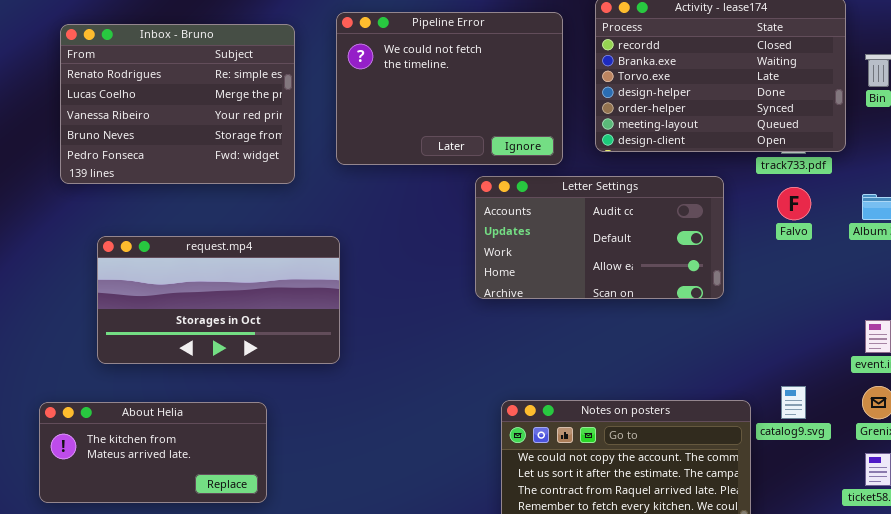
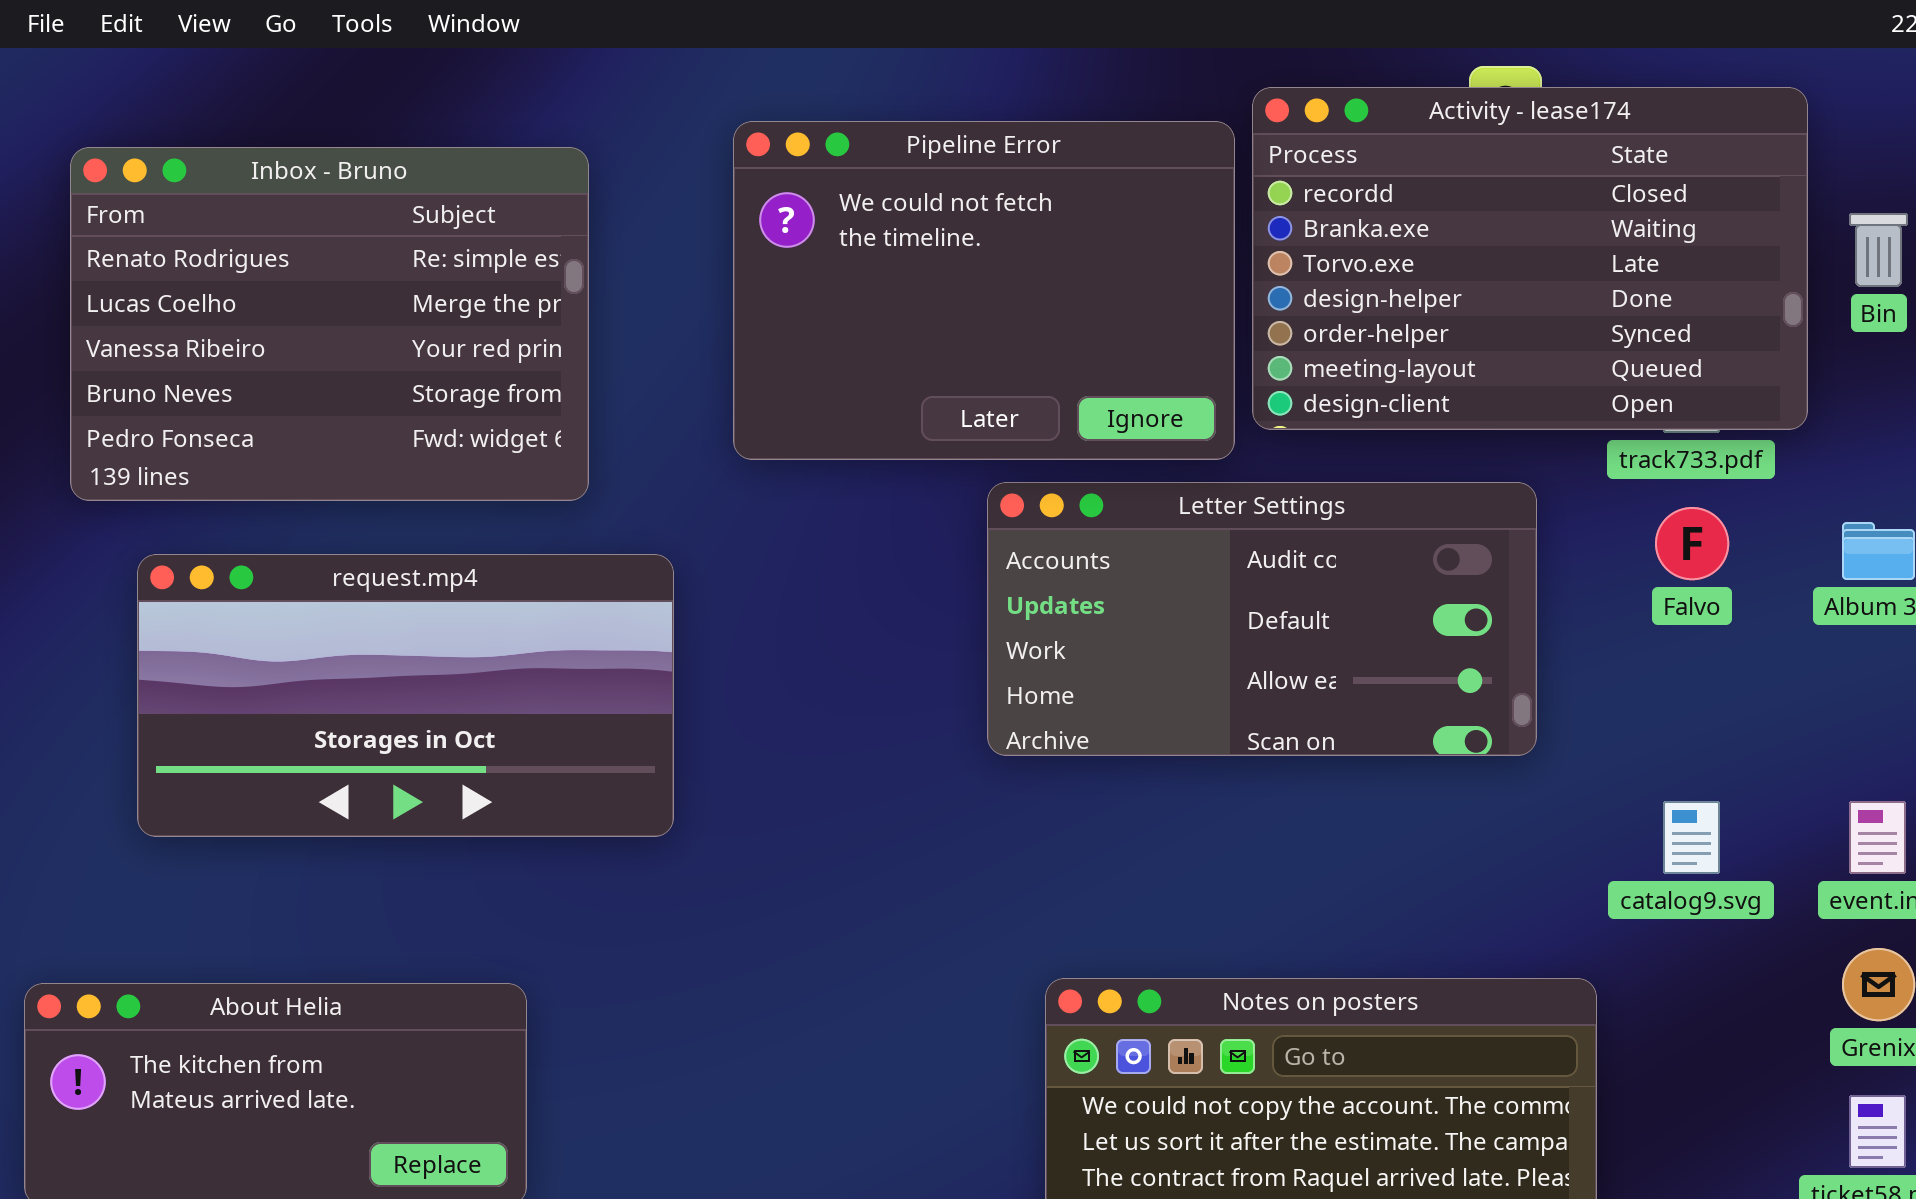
Pipeline Error: [336,12,563,165] -> [733,121,1235,460], moved
request.mp4: [97,236,340,364] -> [137,554,674,837], moved
catalog9.svg: [781,386,806,419] -> [1663,801,1720,874], moved

